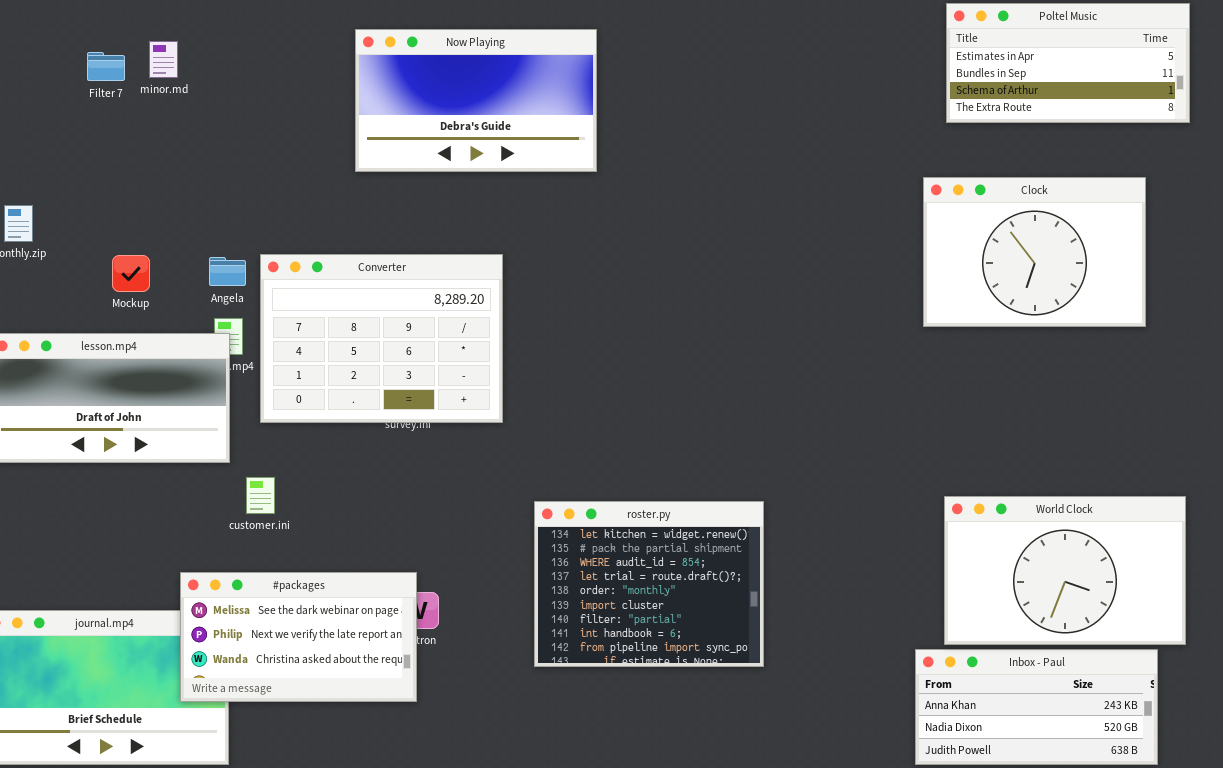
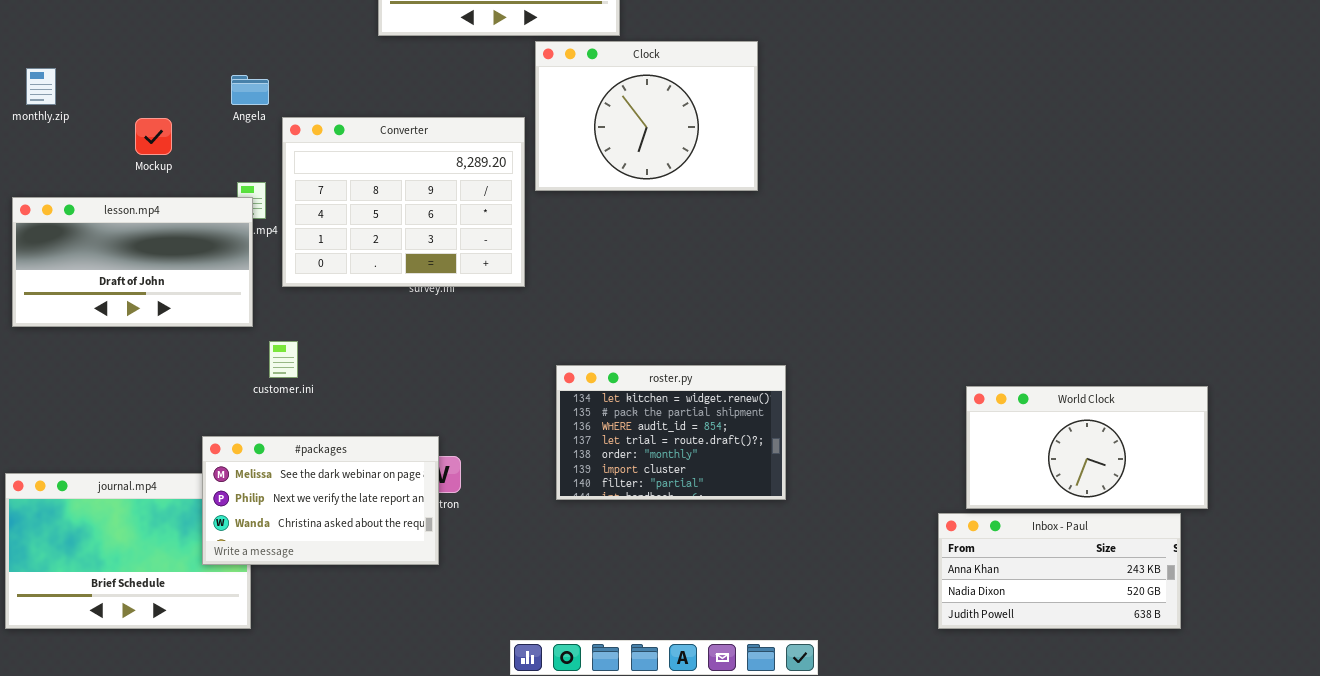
Clock: [923,177,1146,327] -> [535,41,758,191], moved
Angela: [209,257,246,286] -> [231,75,269,105], moved
World Clock: [944,496,1186,645] -> [966,386,1208,509], resized
roster.py: [534,501,764,667] -> [556,365,786,500], resized

